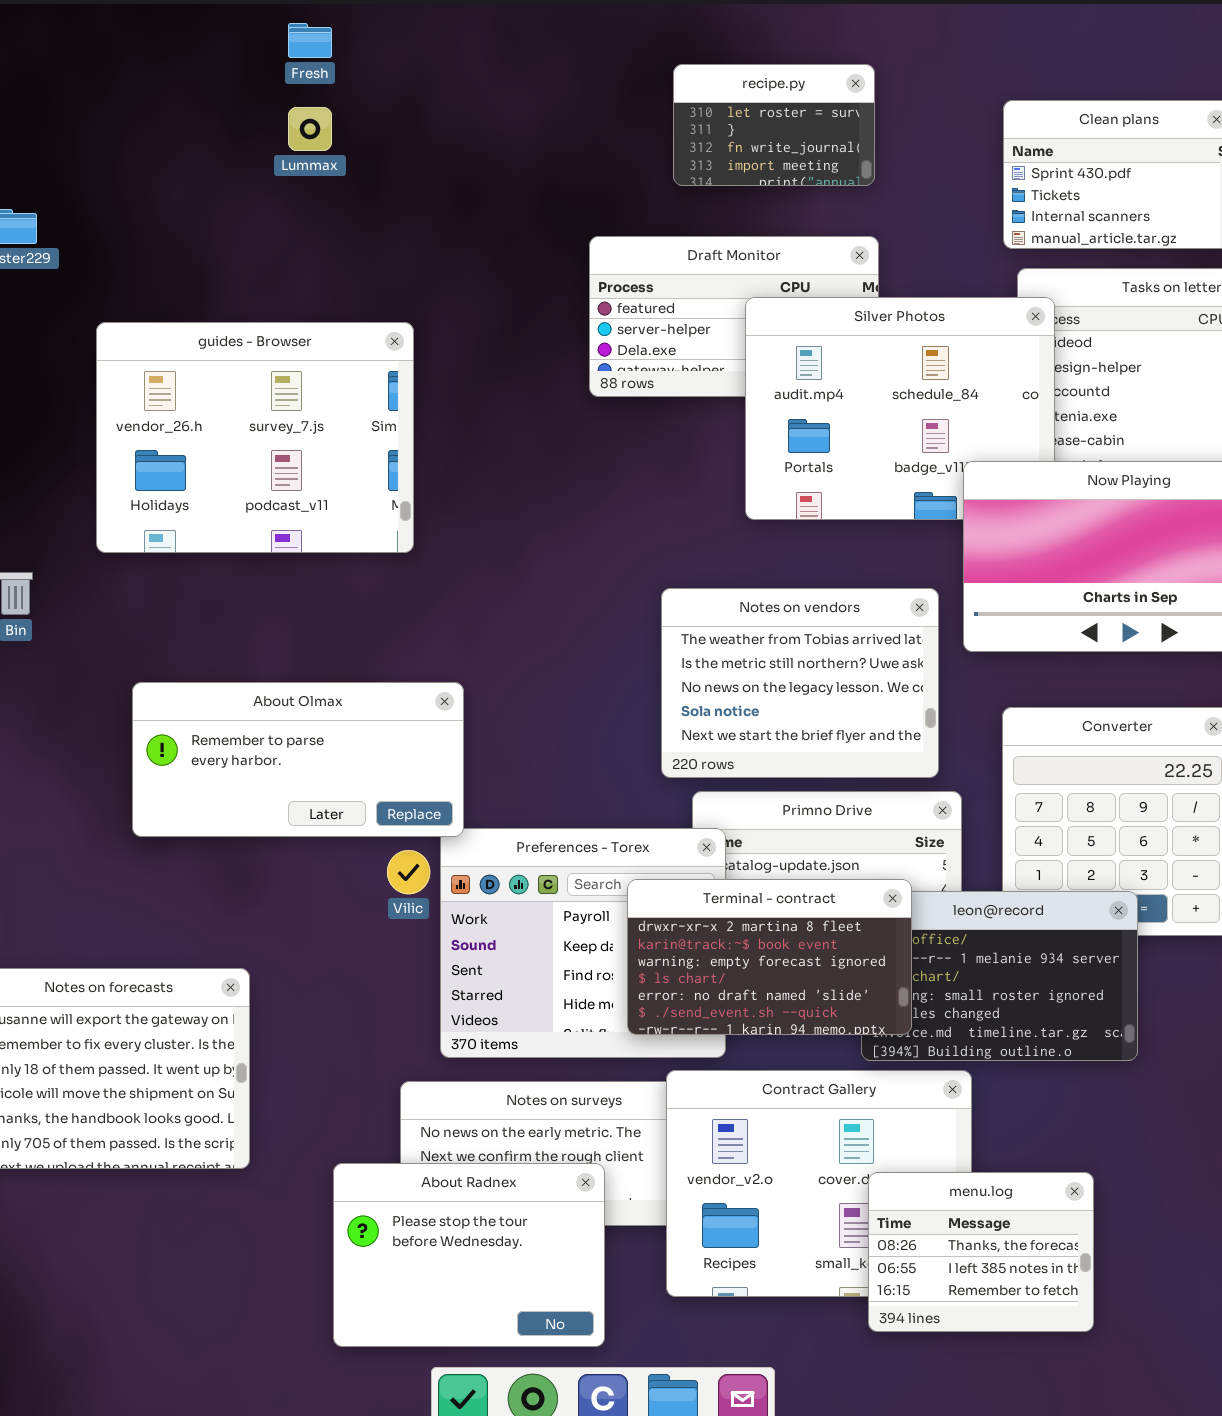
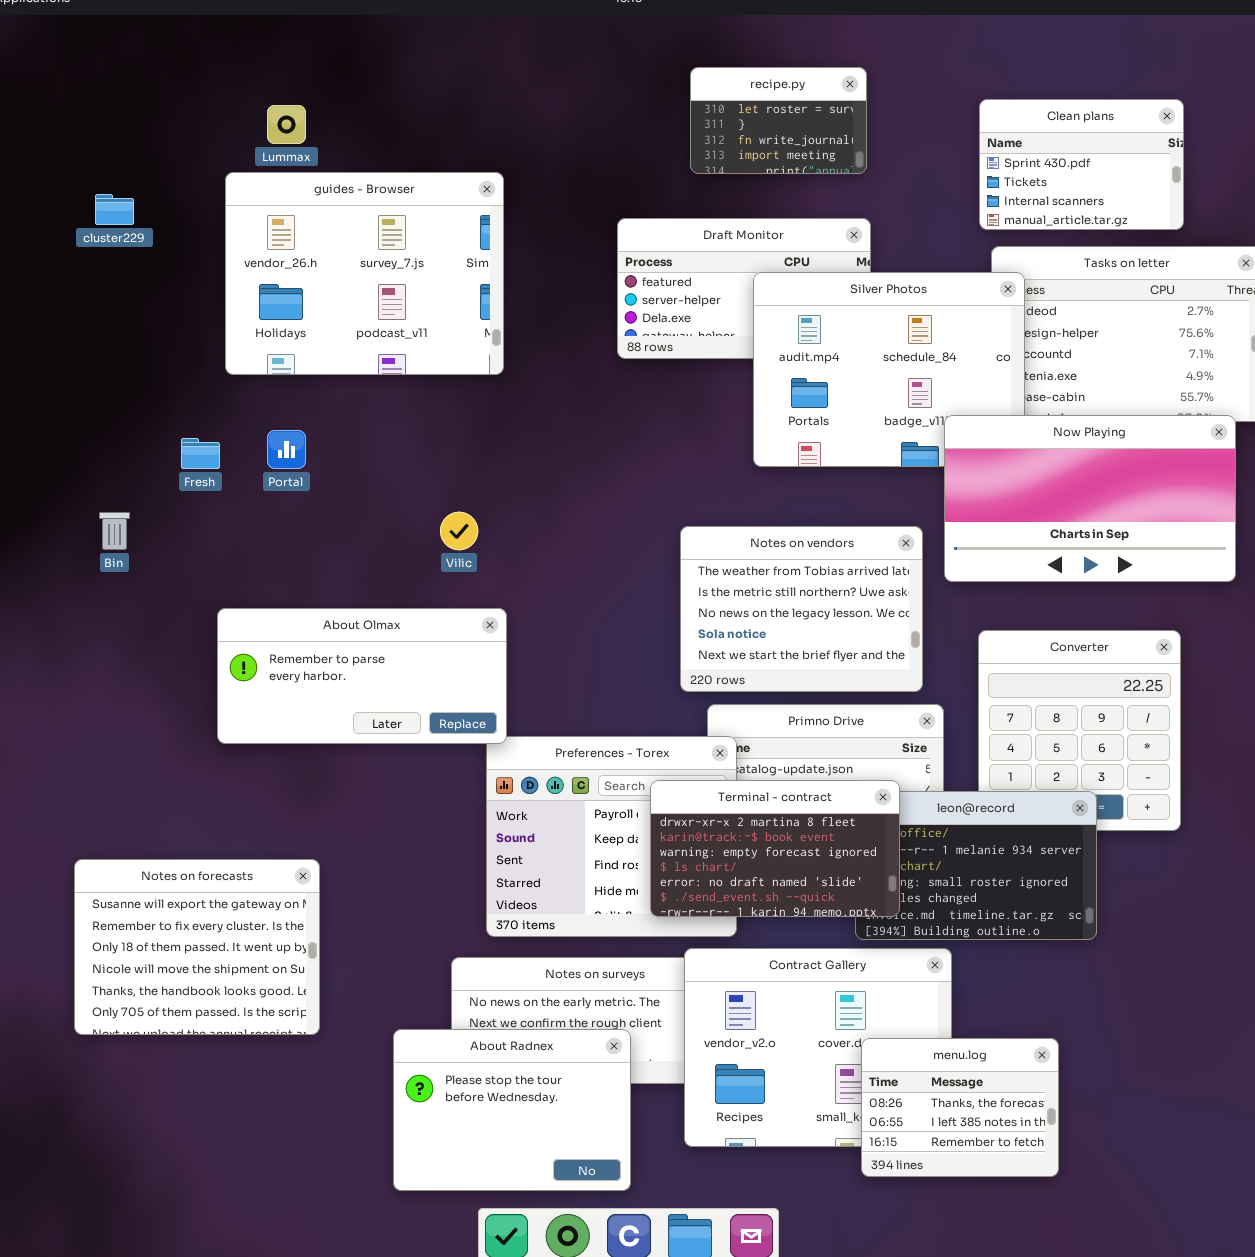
Fresh: [288,23,332,58] -> [181,438,220,469], moved
Lummax: [288,107,332,151] -> [267,105,306,144], moved
guides - Browser: [96,322,414,553] -> [225,172,504,375], moved
Vilic: [387,850,430,894] -> [440,512,478,550], moved

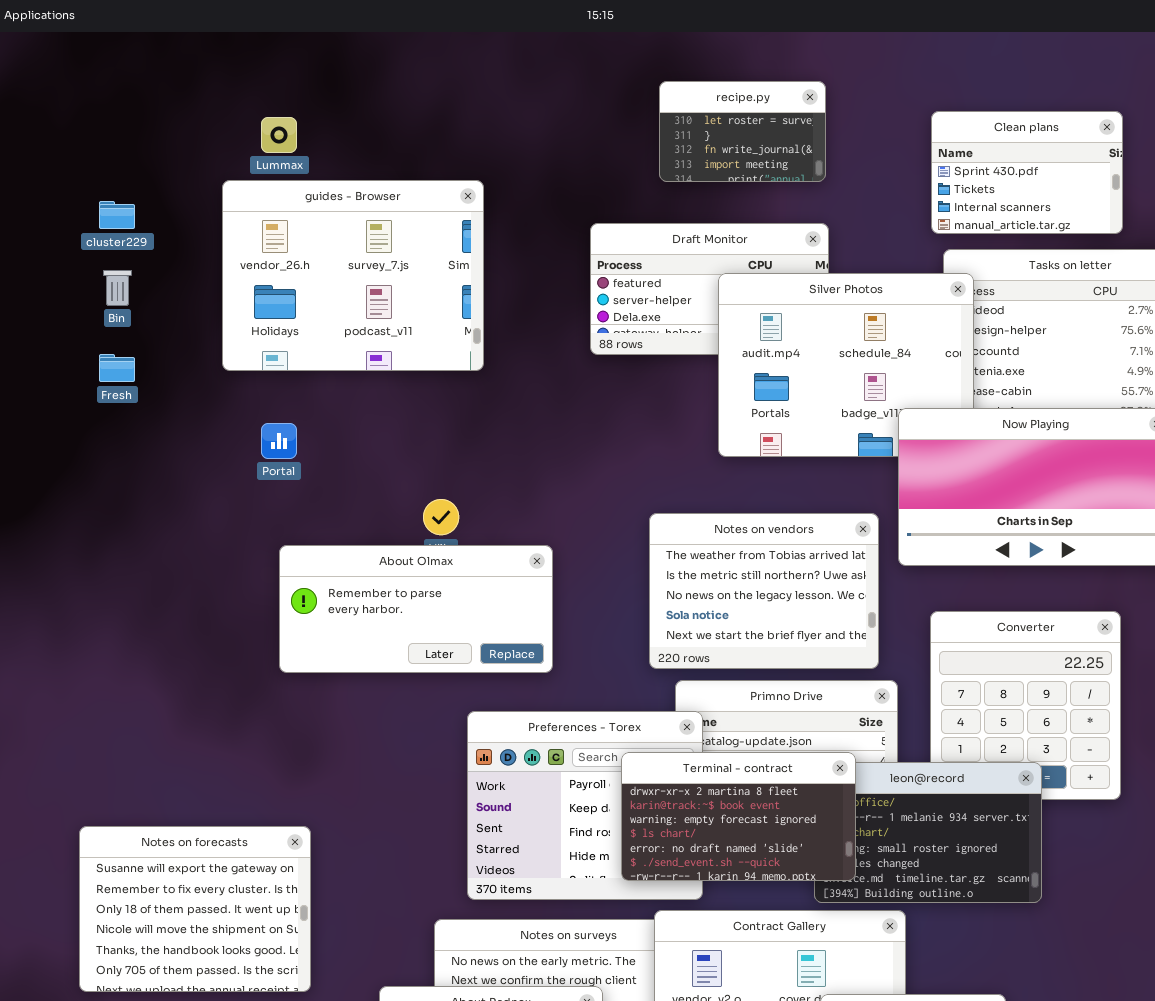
Fresh: [181,438,220,469] -> [99,354,135,382], moved
Bin: [99,512,130,550] -> [103,270,132,306], moved
About Olmax: [217,608,507,744] -> [279,545,553,673], moved

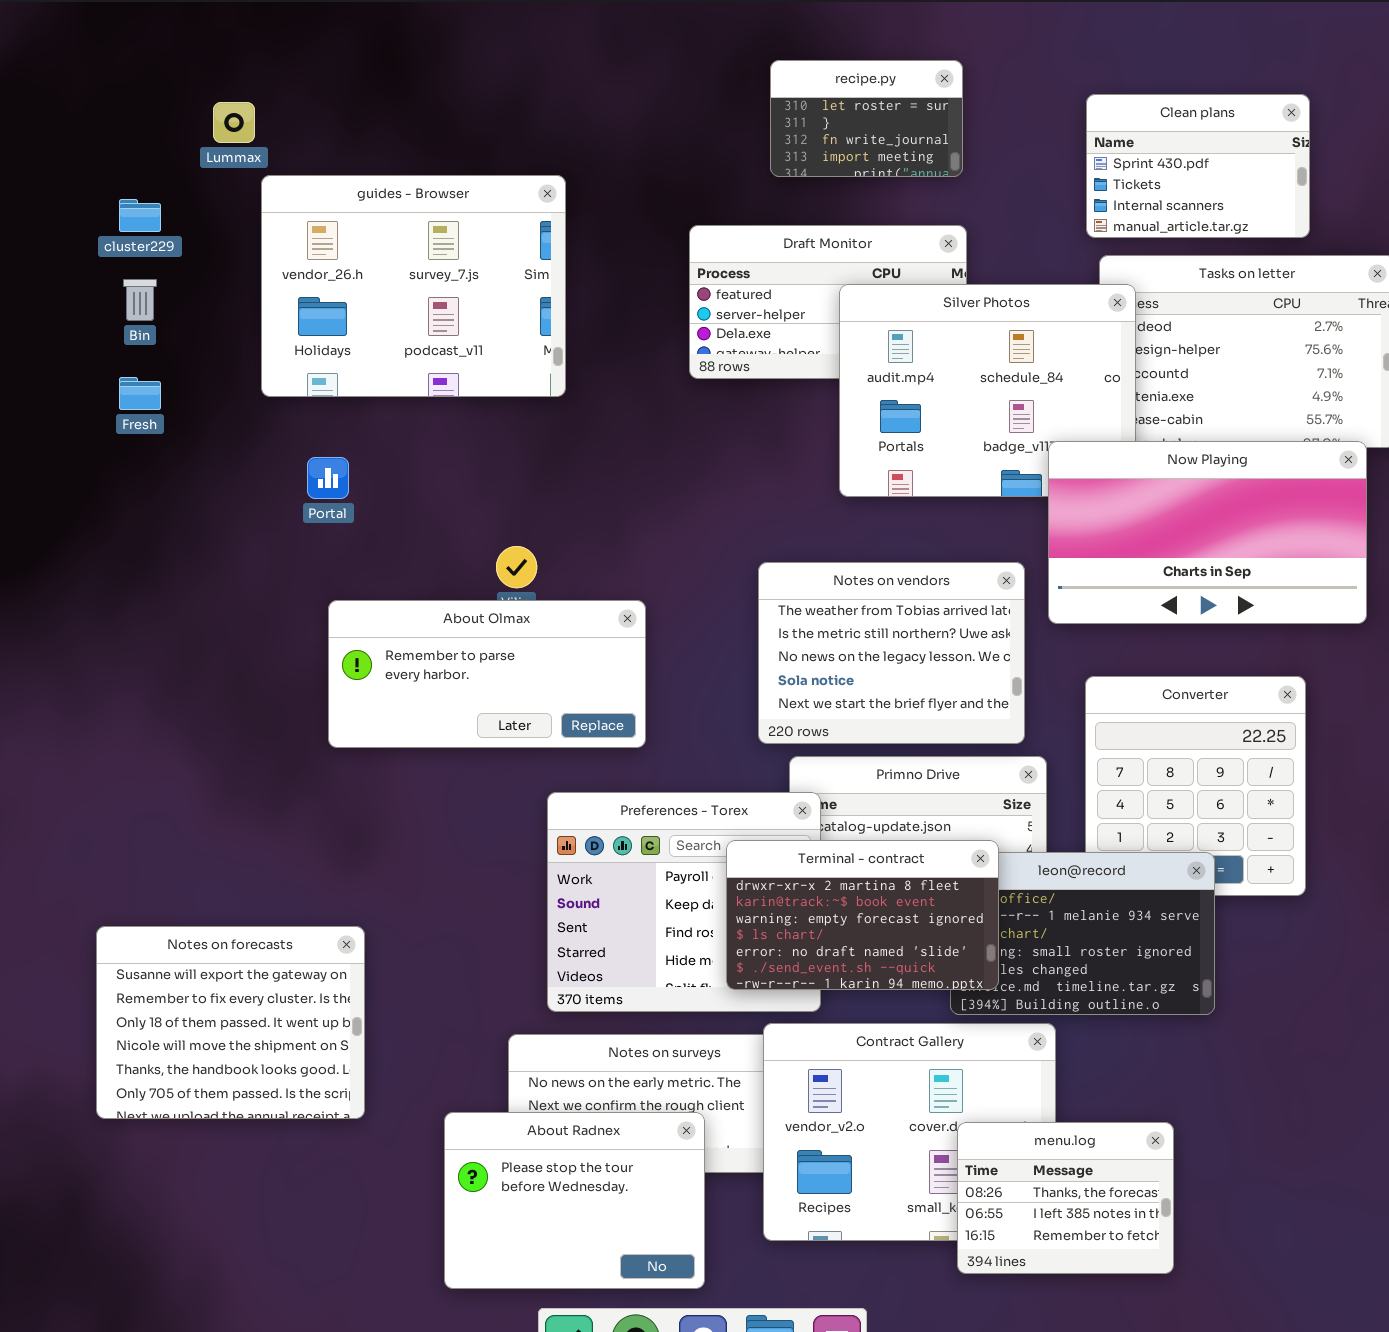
Lummax: [261,117,297,153] -> [213,102,255,143], moved

